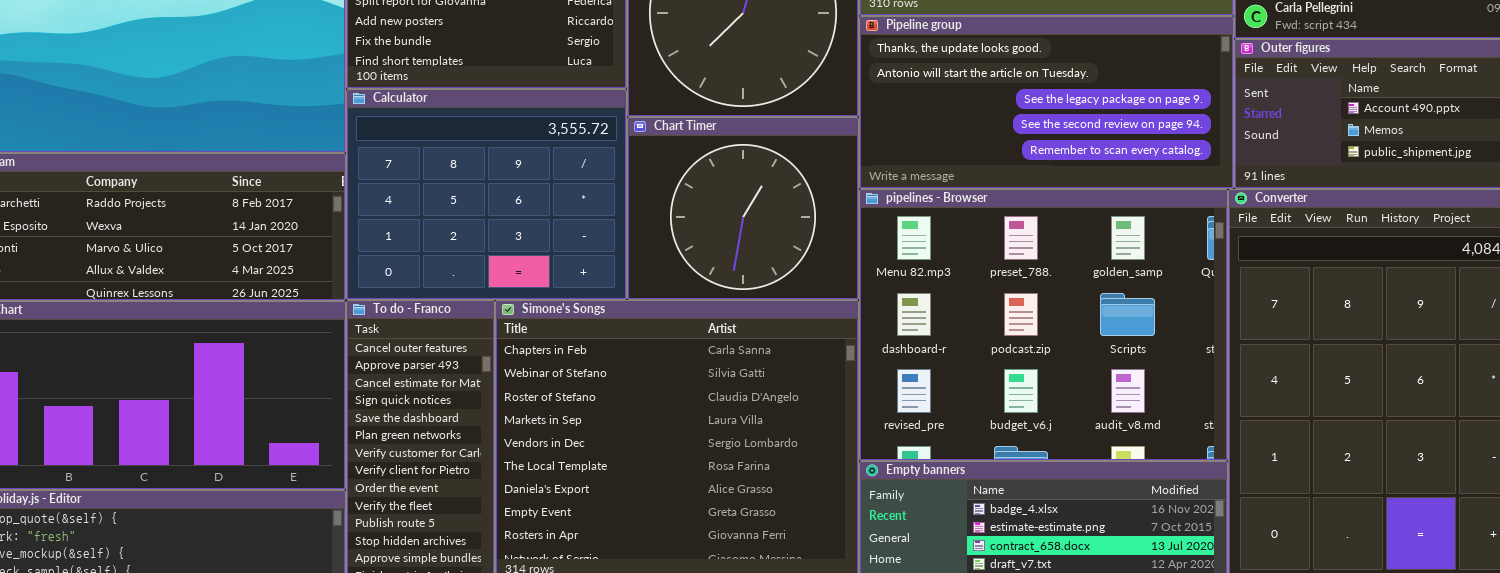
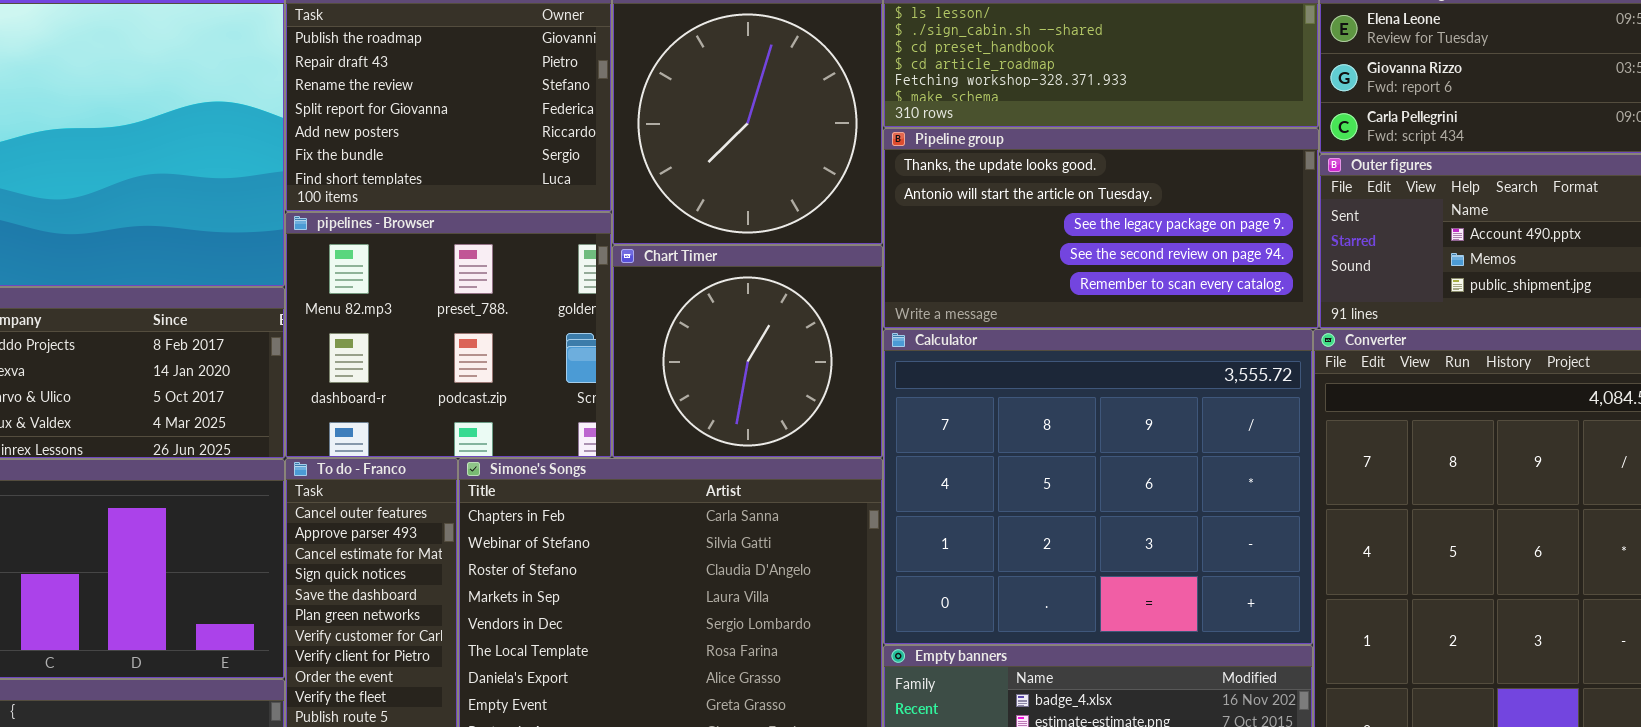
Calculator: [346,89,627,300] -> [883,329,1313,645], moved, resized
pipelines - Browser: [859,189,1228,461] -> [285,212,612,458], moved, resized

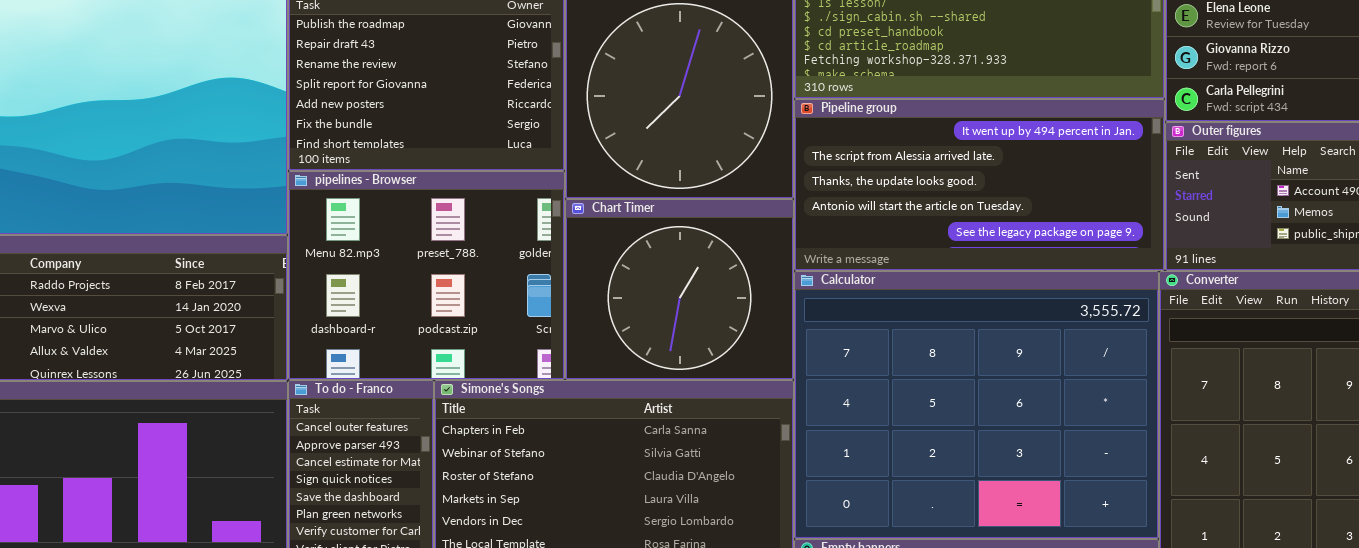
Pipeline group: [883,128,1319,329] -> [794,99,1165,271], scrolled up 2 rows

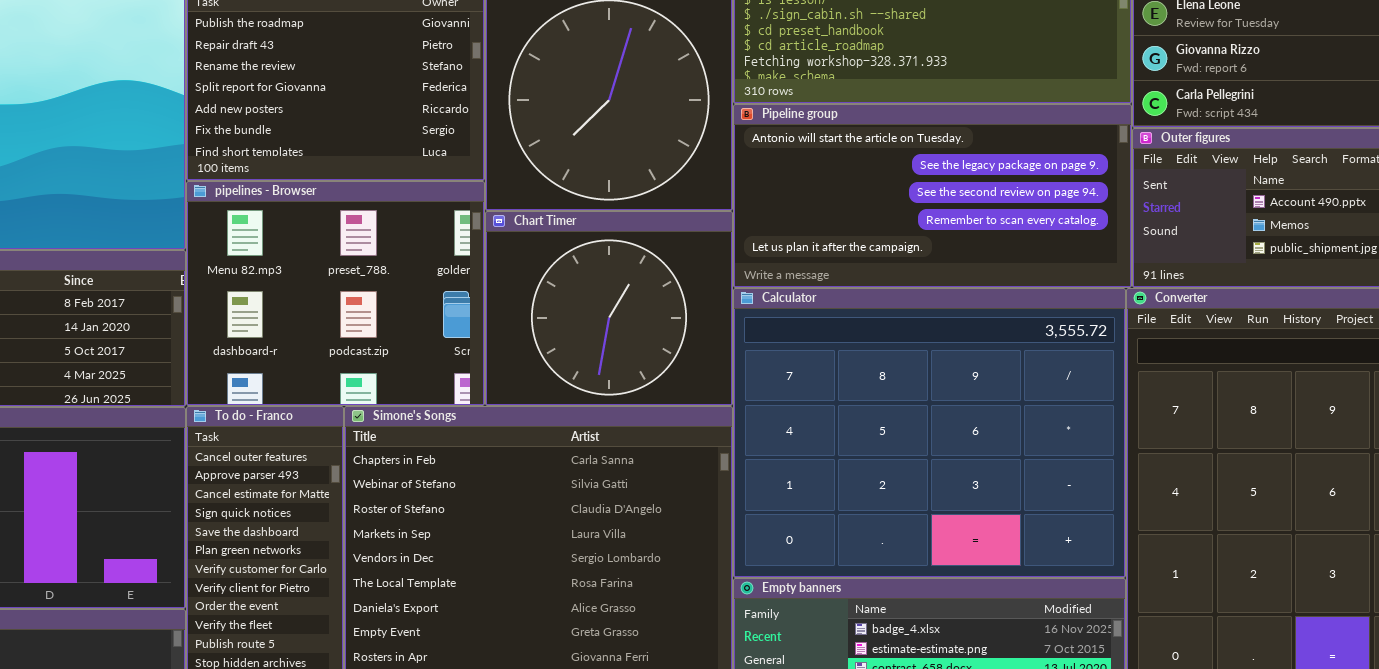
Pipeline group: [794,99,1165,271] -> [733,104,1132,288], scrolled down 3 rows

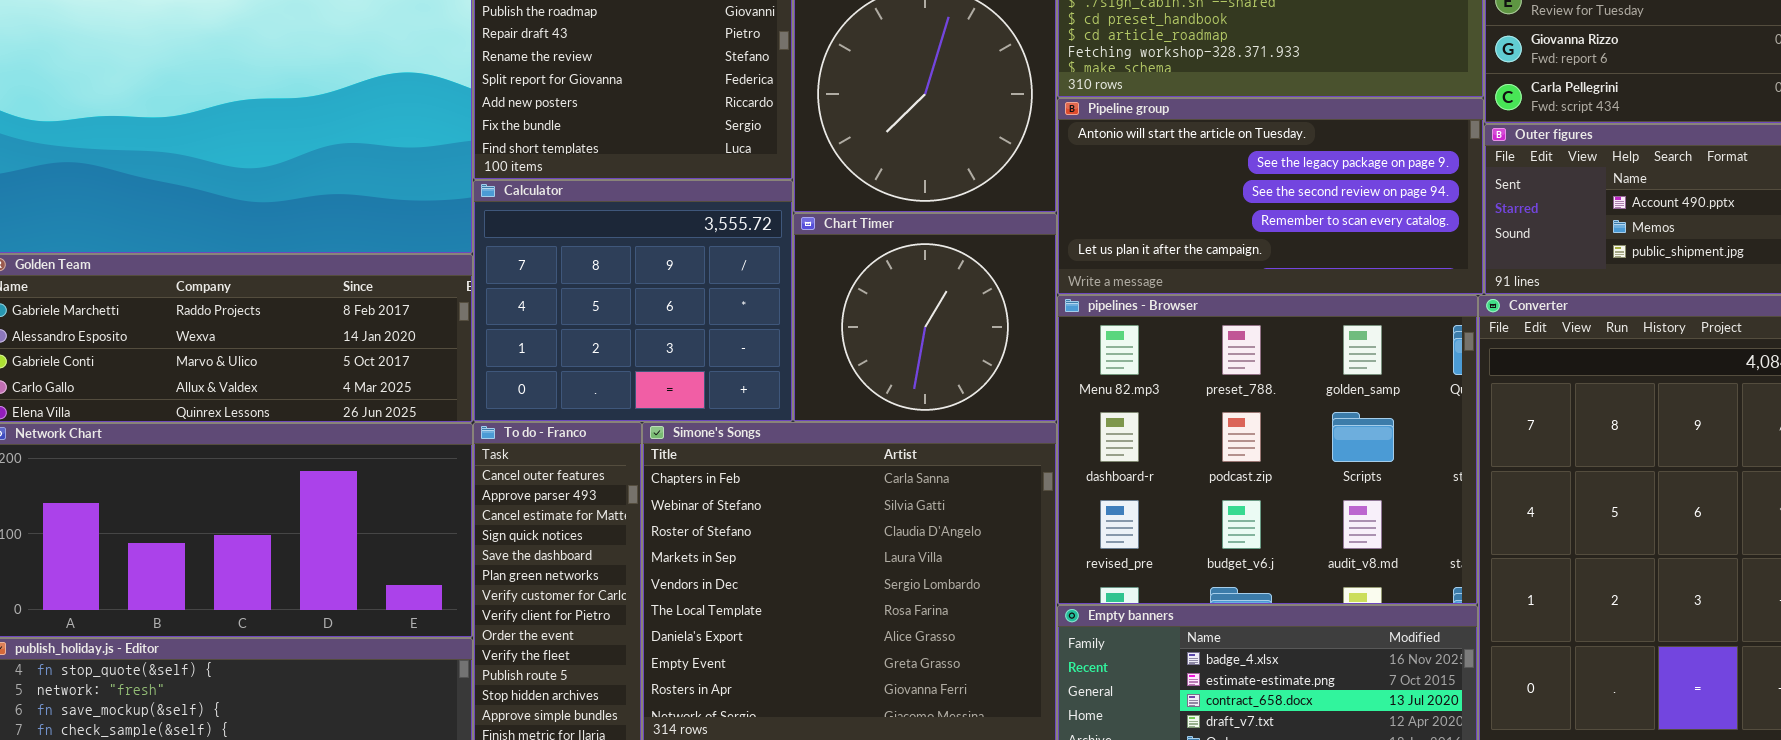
pipelines - Browser: [186,181,485,406] -> [1057,295,1478,605], moved, resized
Calculator: [733,288,1126,578] -> [473,180,793,422], moved, resized

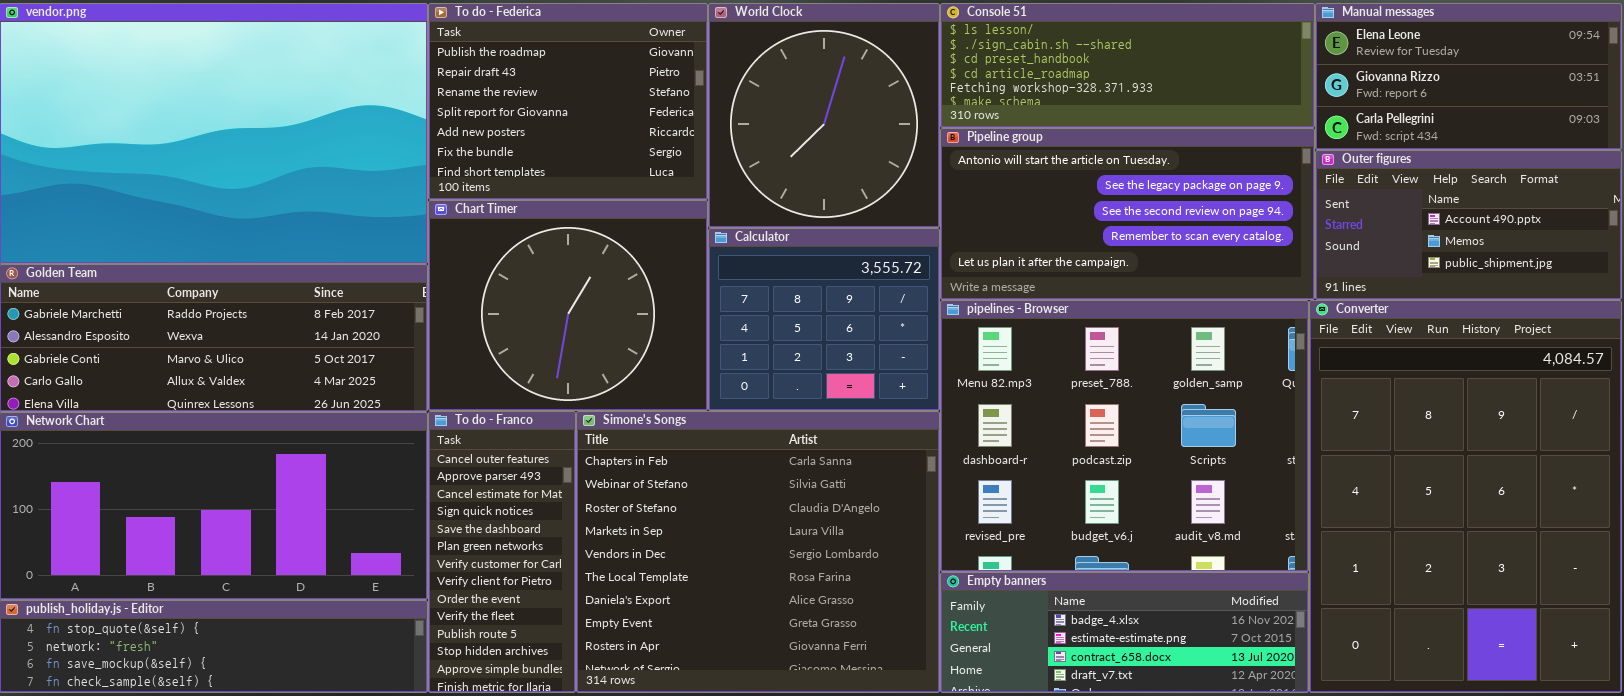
Calculator: [473,180,793,422] -> [708,228,940,411], moved, resized
Chart Timer: [793,213,1057,422] -> [428,200,708,411], moved, resized

